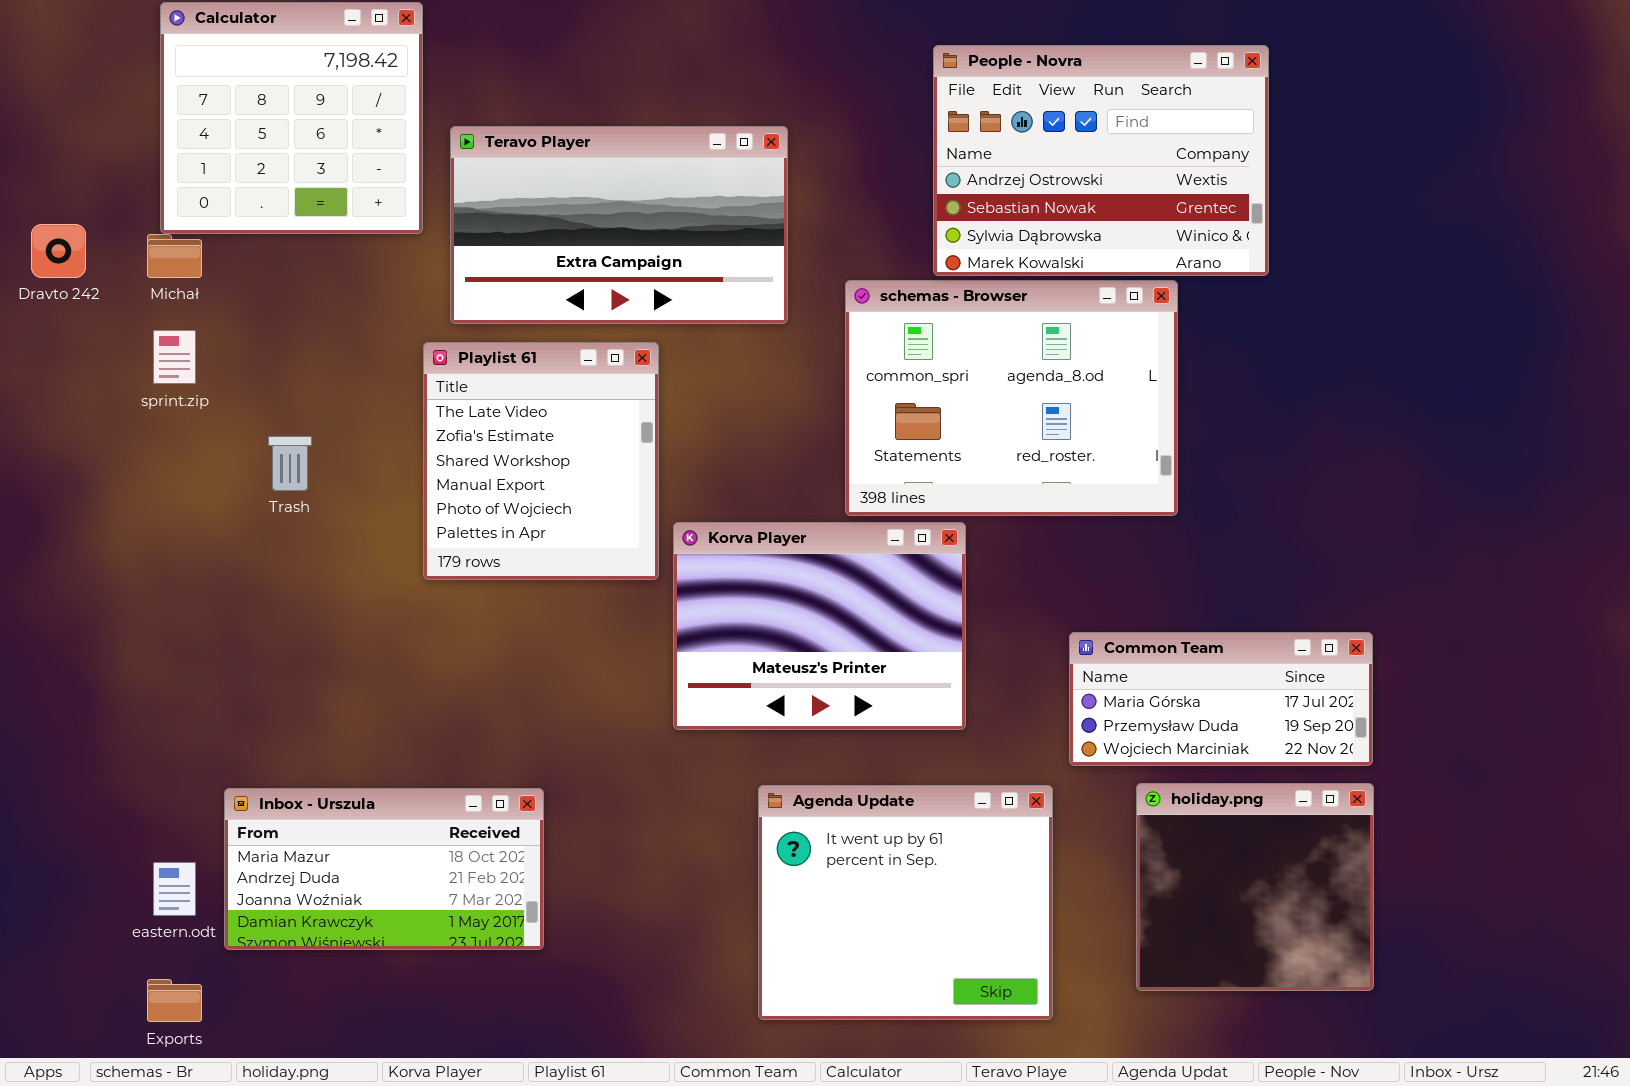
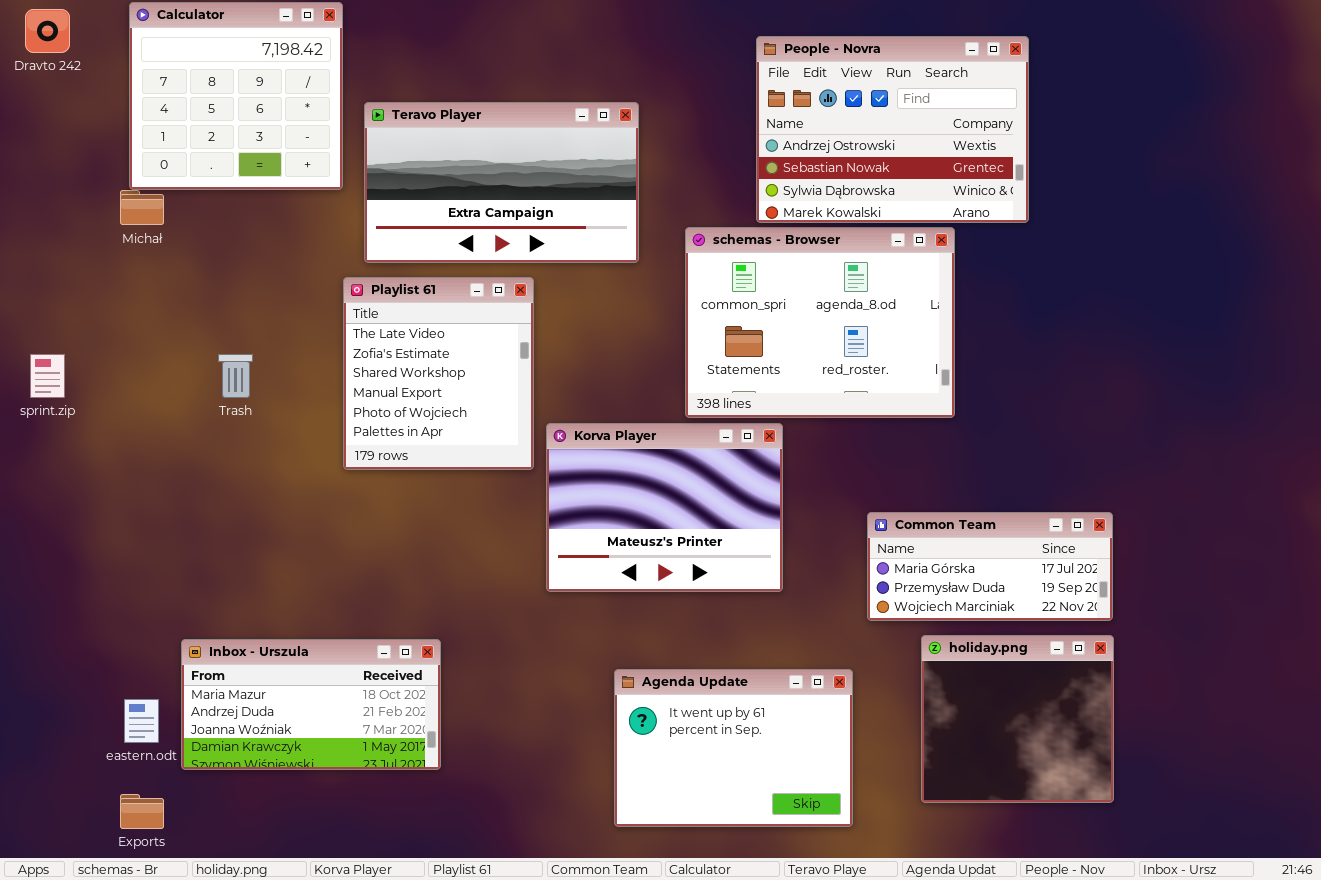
Dravto 242: [31,224,86,278] -> [25,9,70,53], moved
sprint.zip: [153,330,196,384] -> [30,354,65,398], moved
Agenda Update: [758,785,1053,1020] -> [614,669,853,827], resized

